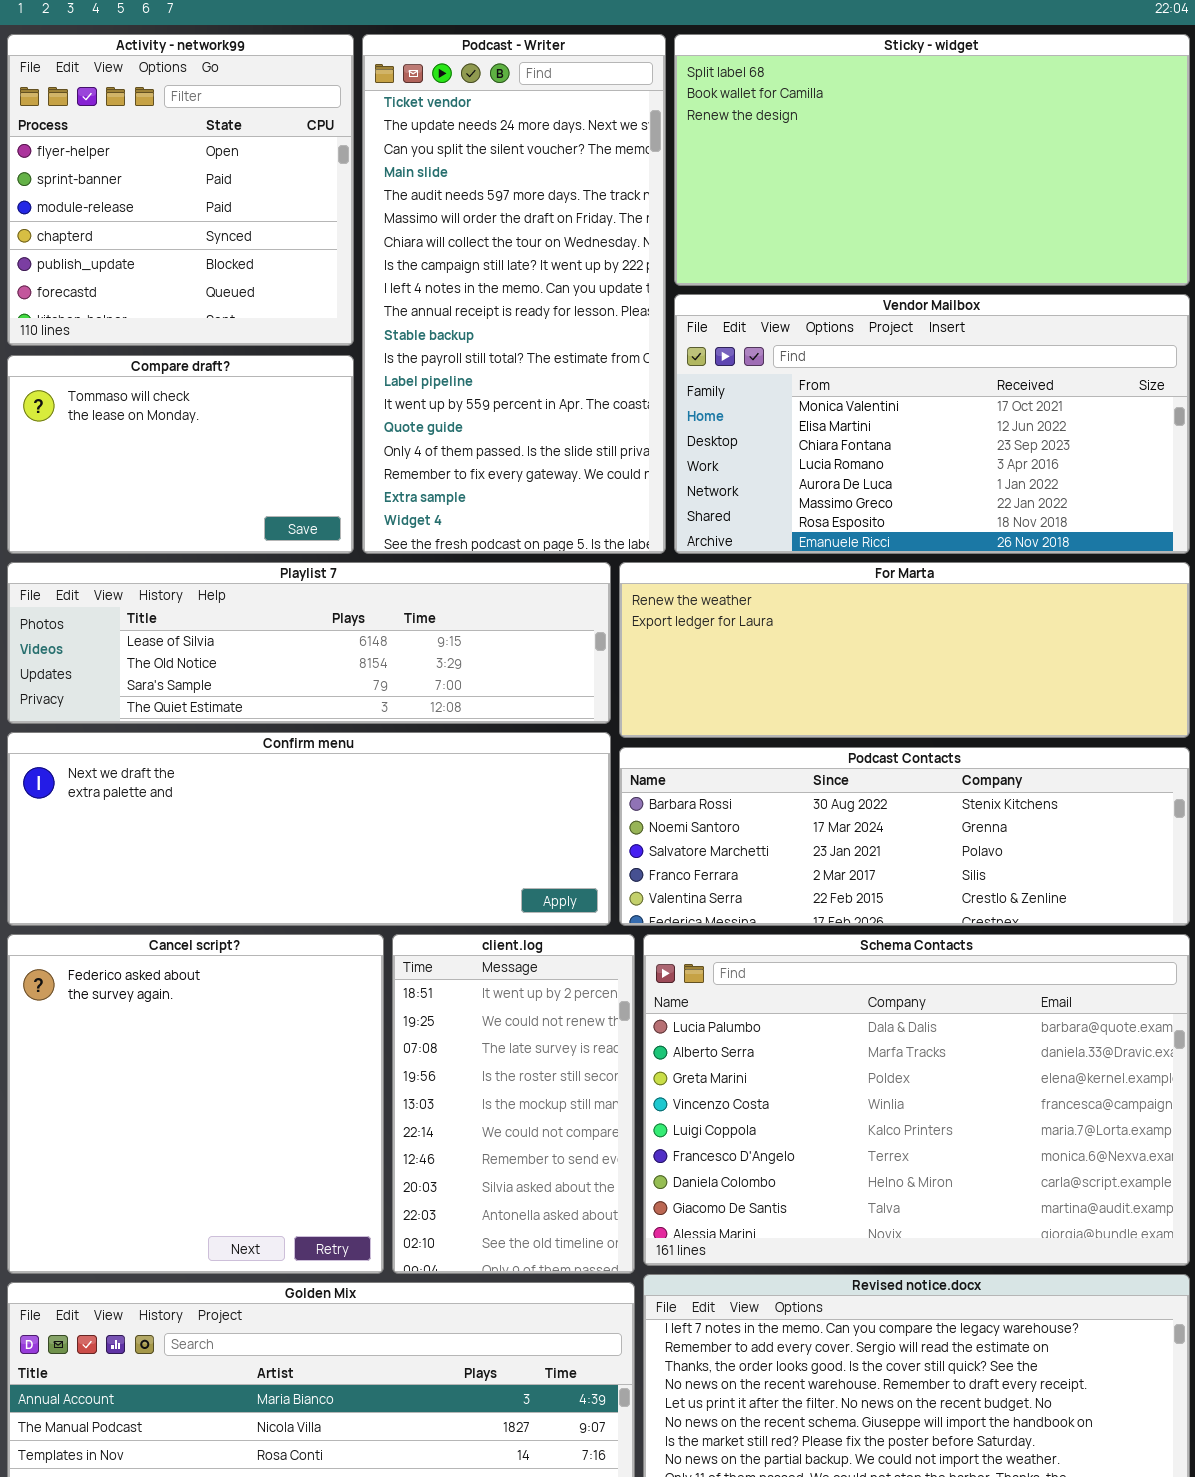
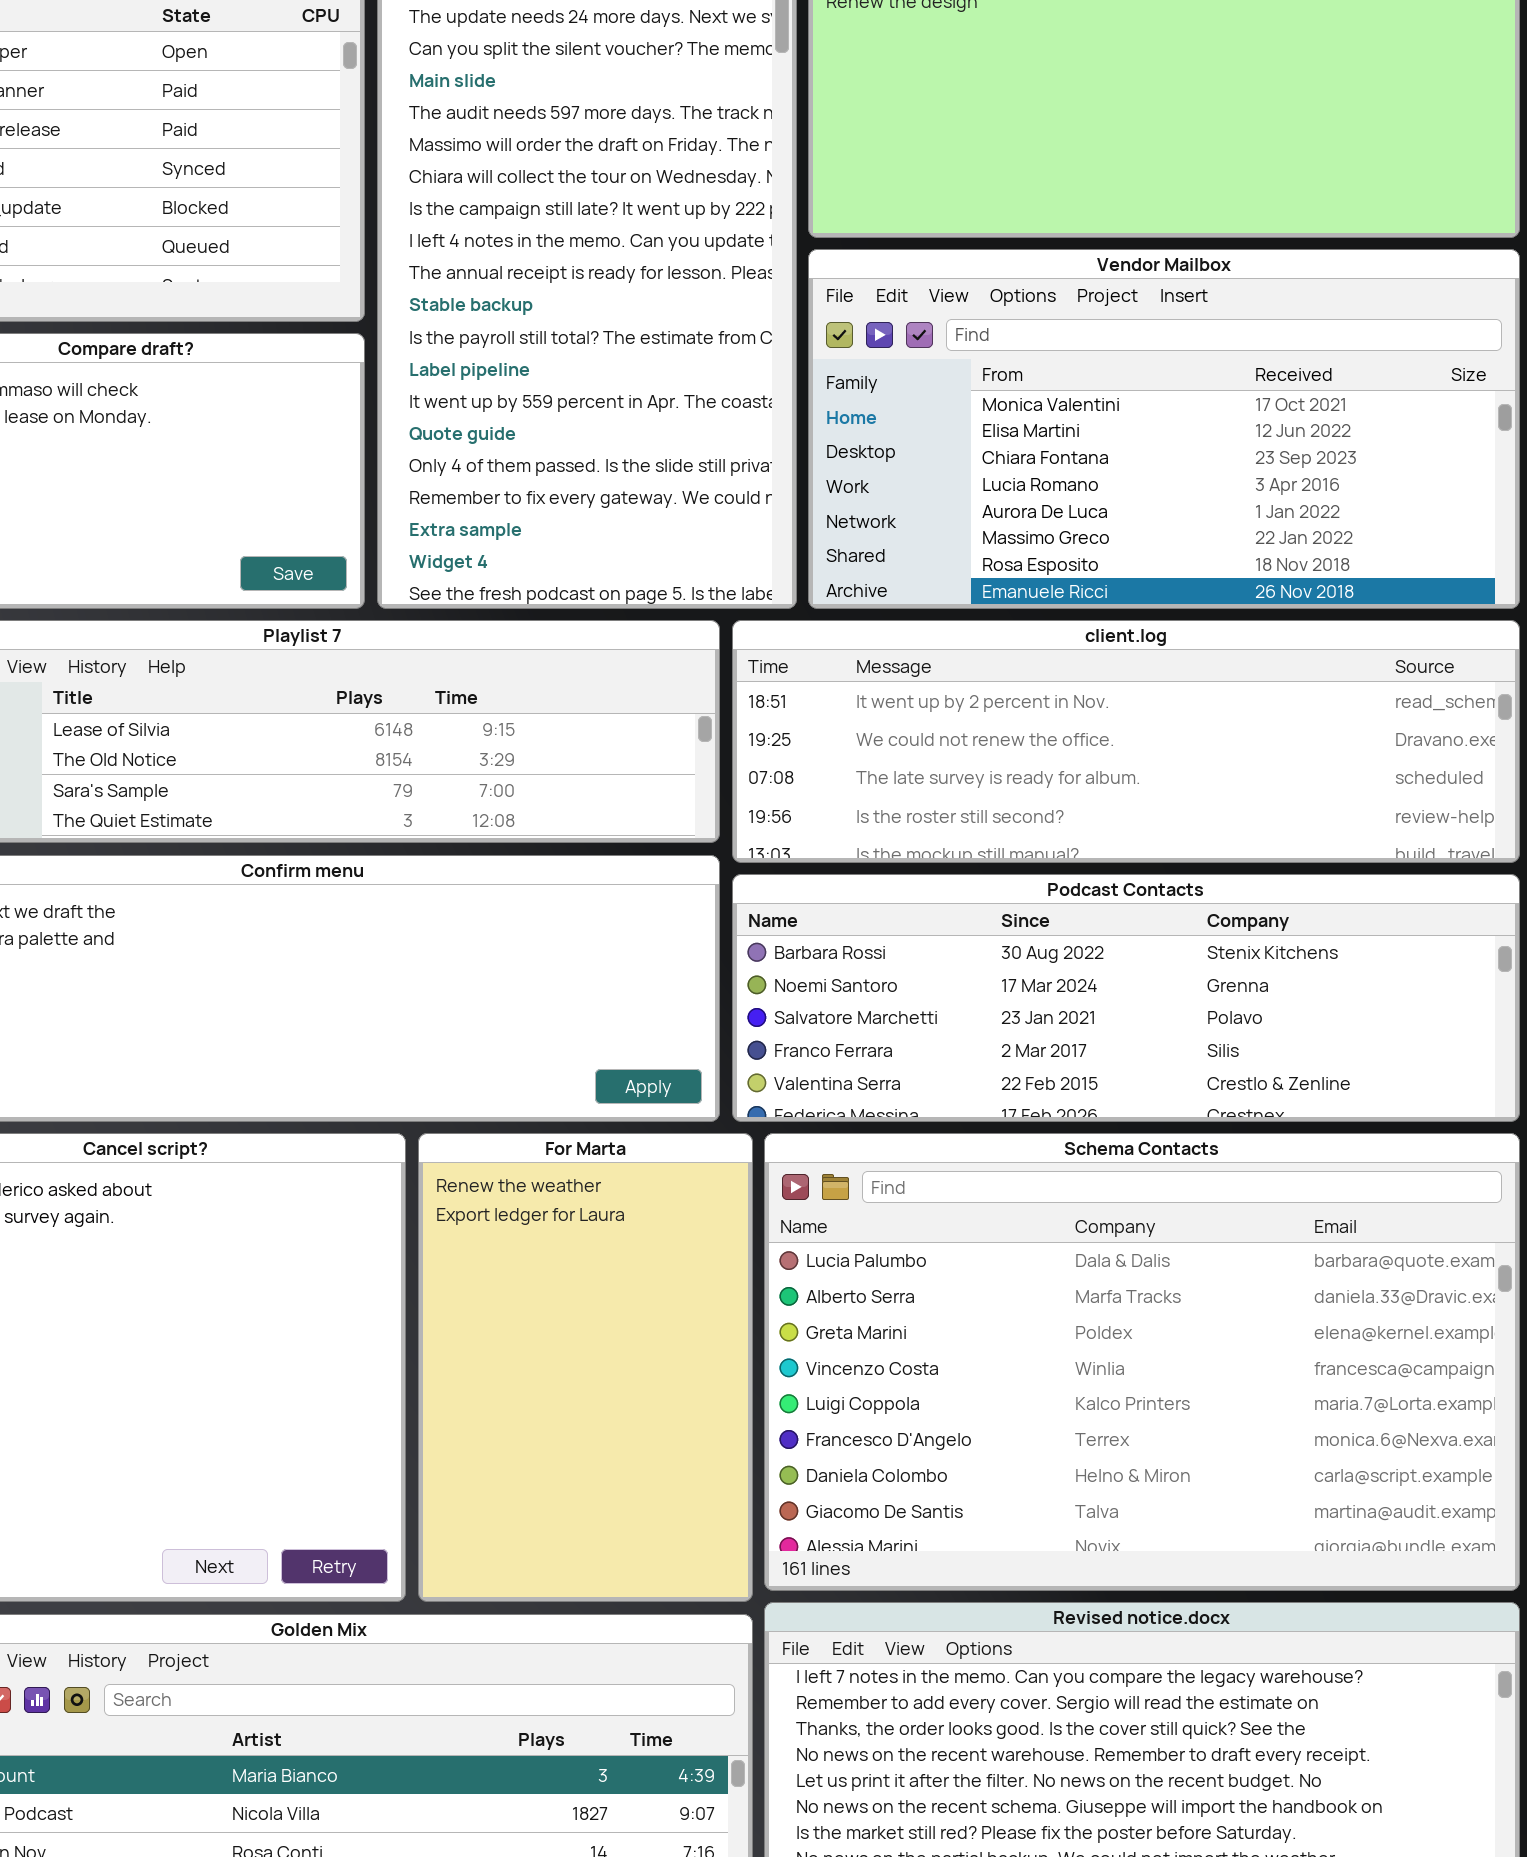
For Marta: [619,562,1190,738] -> [418,1133,753,1602], moved, resized
client.log: [392,934,635,1274] -> [732,620,1520,863], moved, resized

